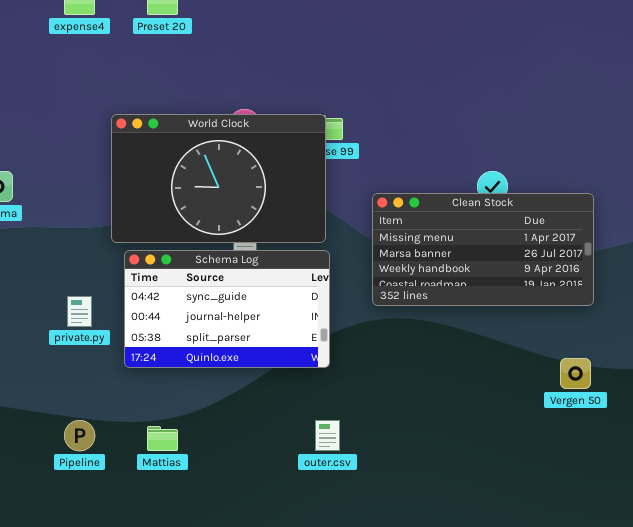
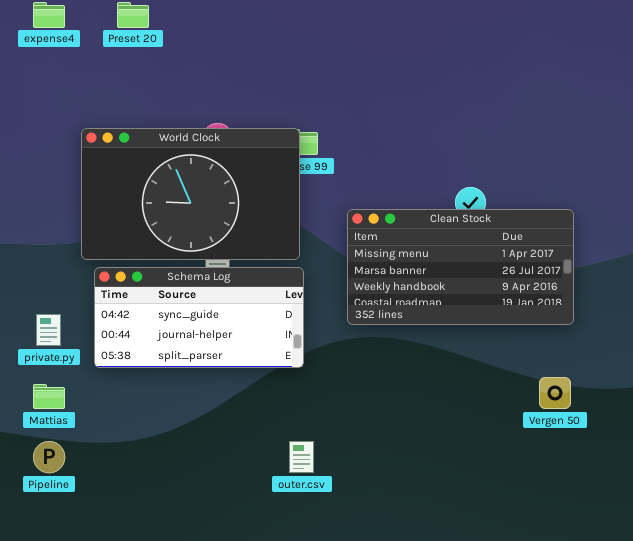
Schema Log: [124,250,330,368] -> [94,267,304,368], resized
Mattias: [147,426,178,451] -> [33,384,65,409], moved

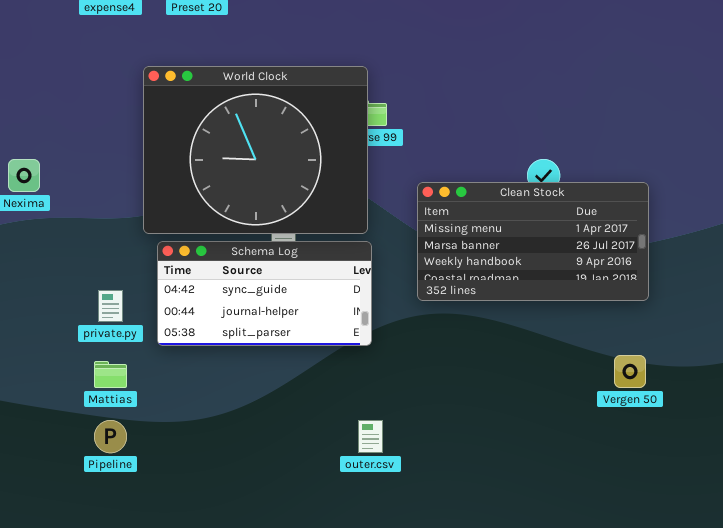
World Clock: [81,128,300,260] -> [143,66,368,234], resized

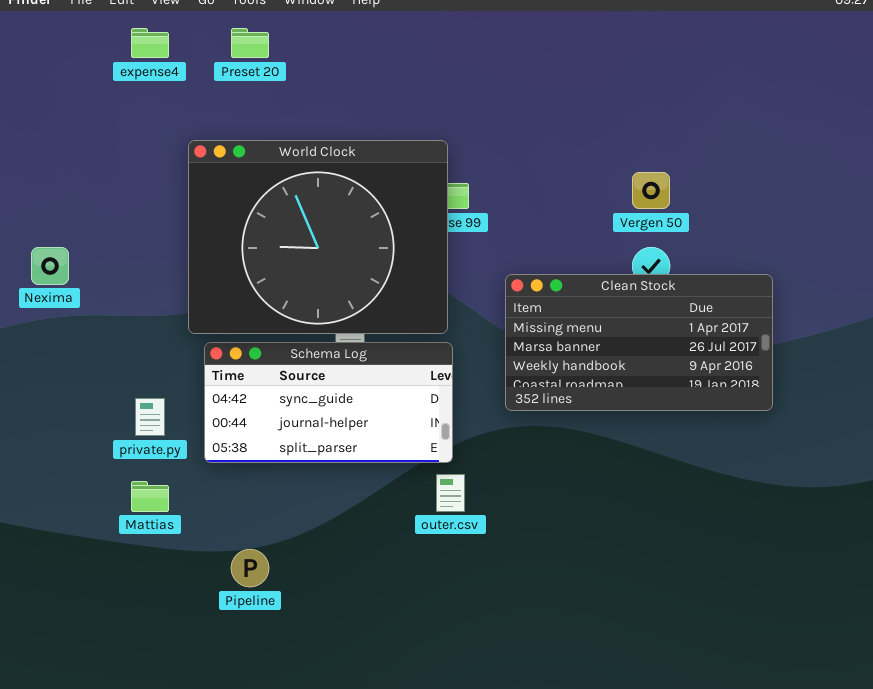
Vergen 50: [614,355,646,388] -> [632,172,670,209], moved
Pipeline: [94,420,127,453] -> [231,549,269,587], moved
outer.csv: [358,420,383,453] -> [436,474,465,512], moved

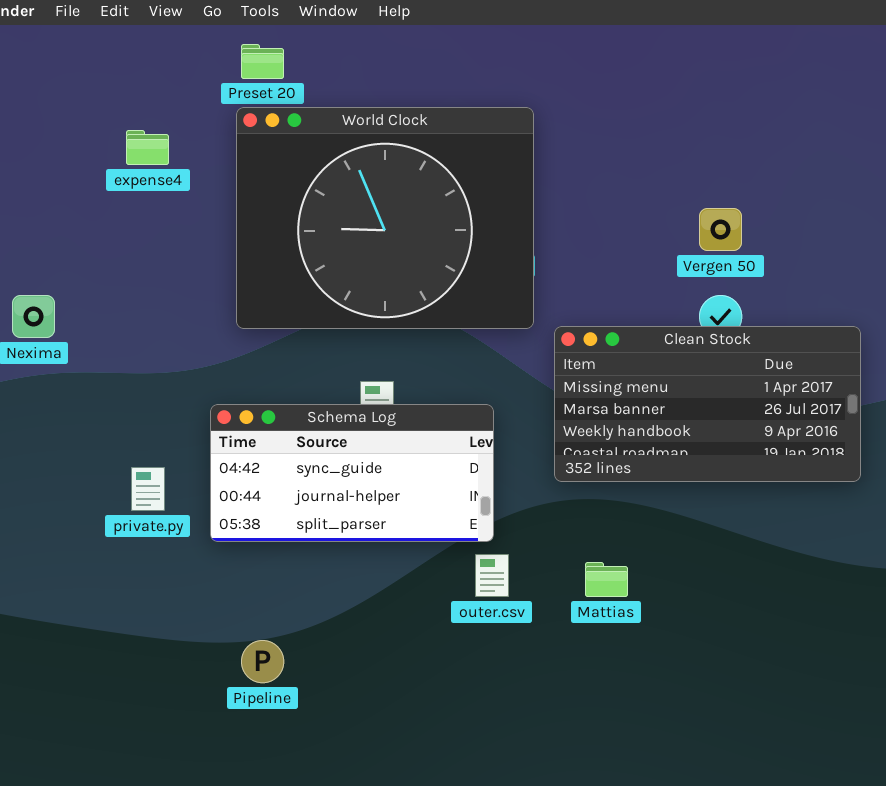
expense4: [131,28,169,58] -> [126,130,169,165], moved
World Clock: [188,140,448,334] -> [236,107,534,329], moved
Mattias: [131,481,169,512] -> [585,562,628,597], moved

